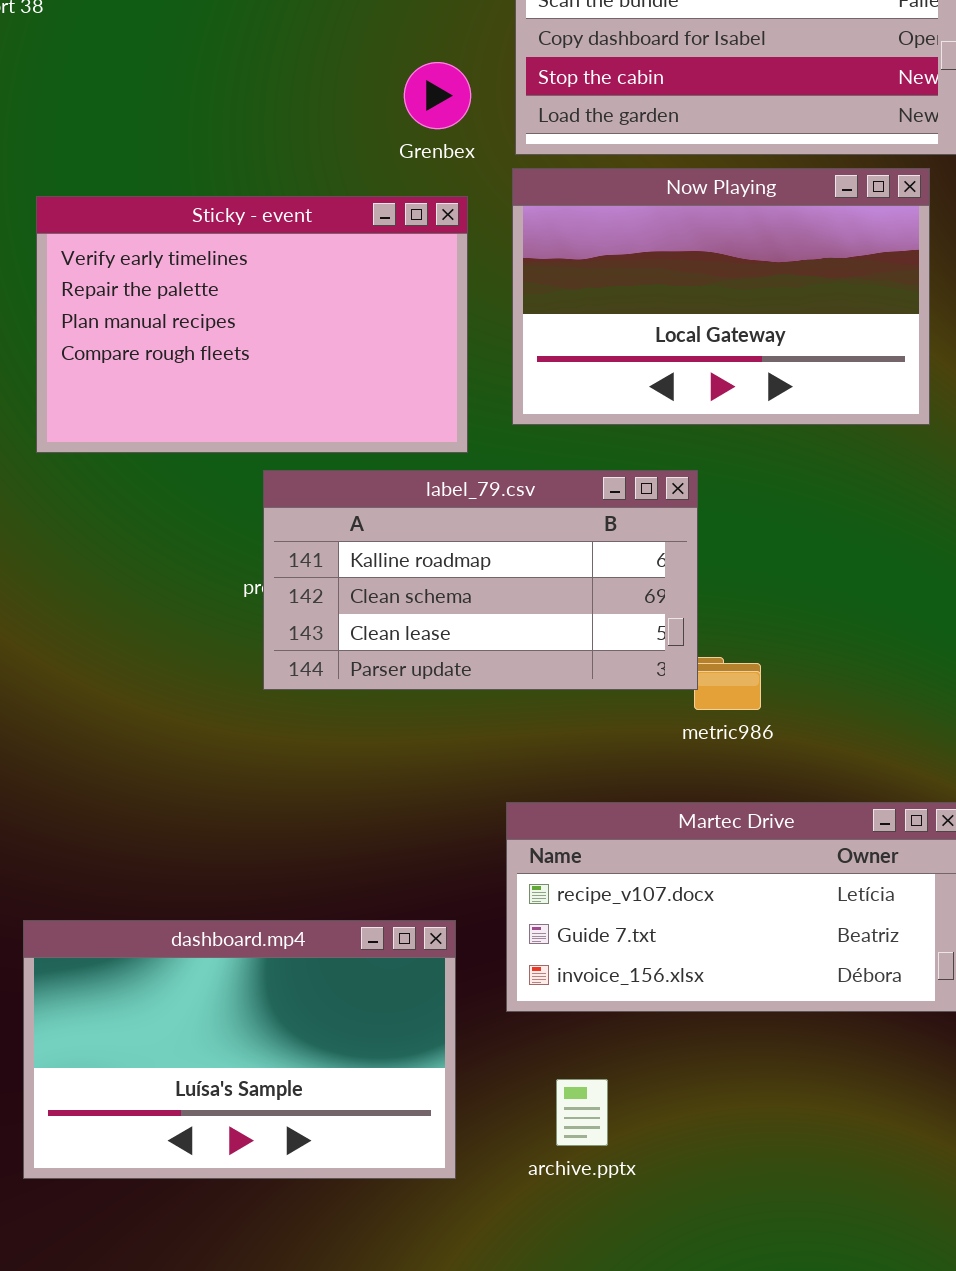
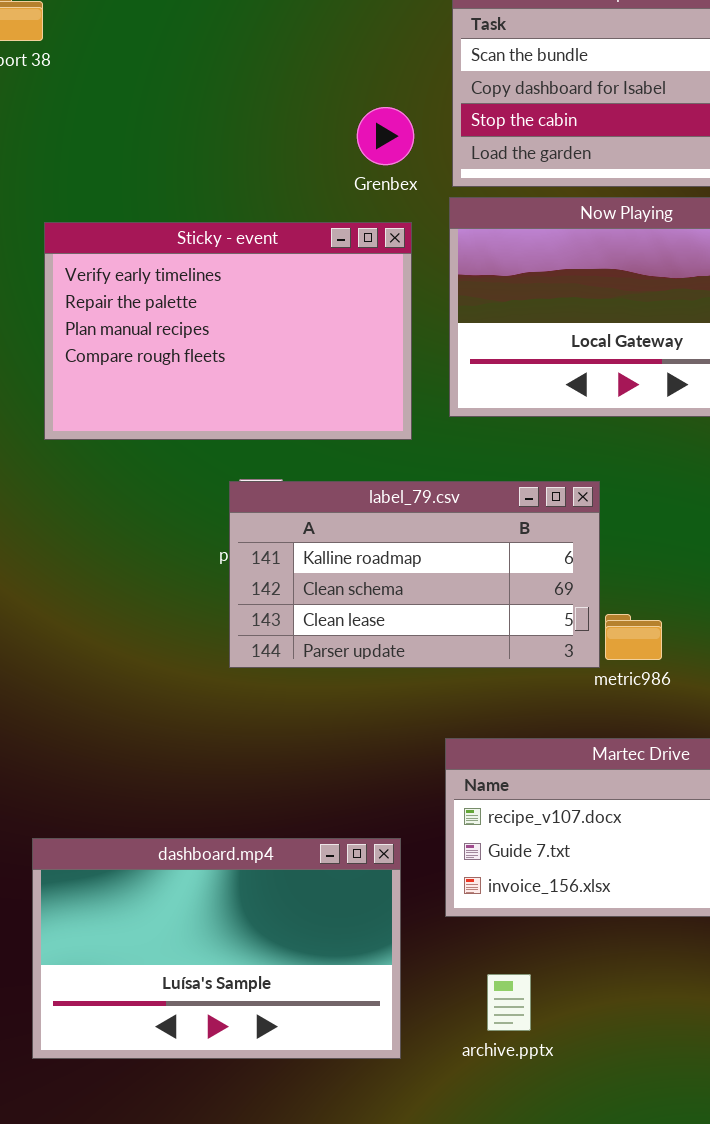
label_79.csv: [263,470,698,690] -> [229,481,600,668], moved

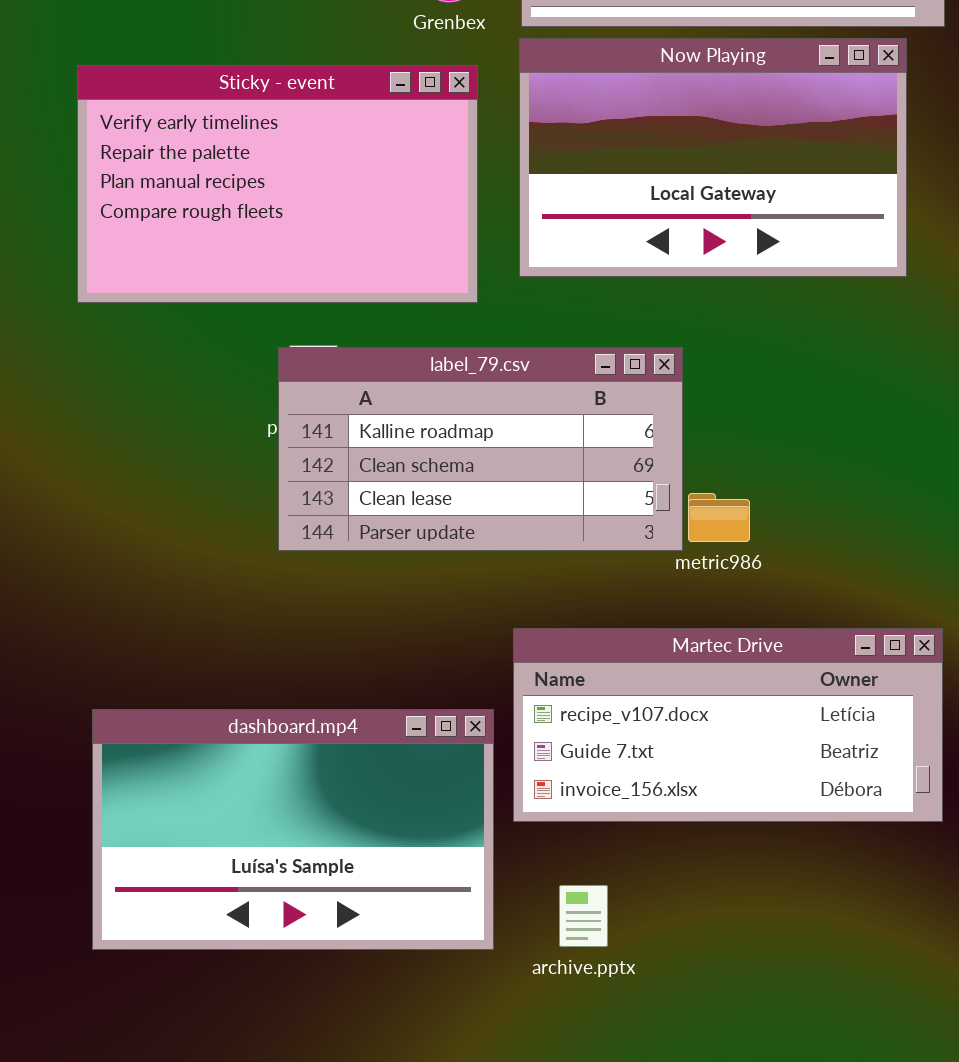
dashboard.mp4: [32,838,401,1059] -> [92,709,494,950], moved

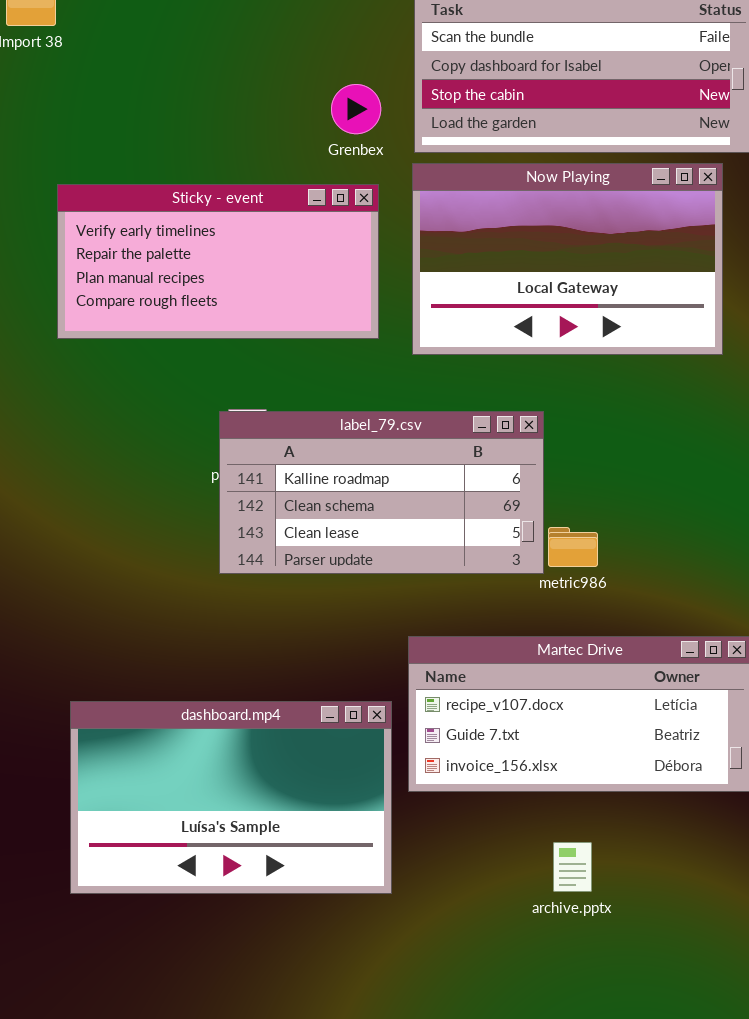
Sticky - event: [77,65,478,303] -> [57,184,379,339], resized
archive.pptx: [559,885,608,947] -> [553,842,592,892], moved

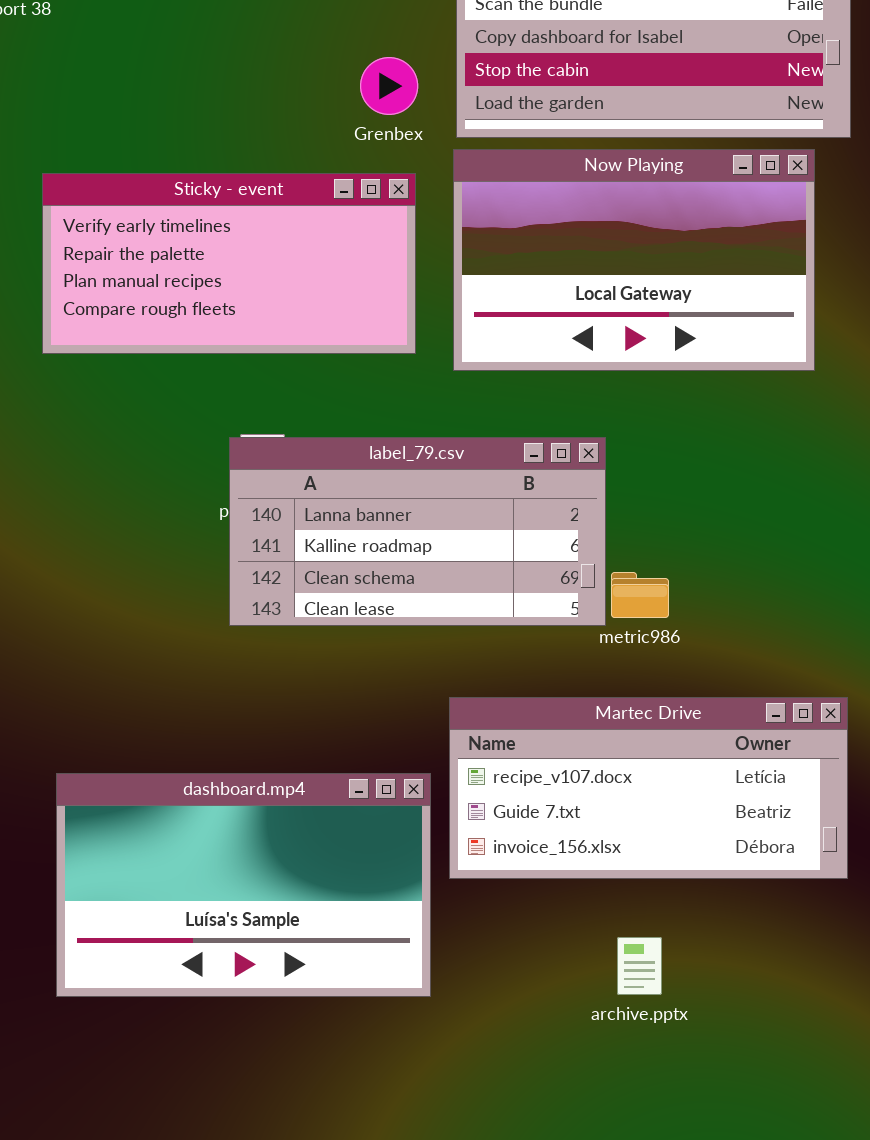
label_79.csv: [219,411,544,574] -> [229,437,606,626], scrolled up 1 row

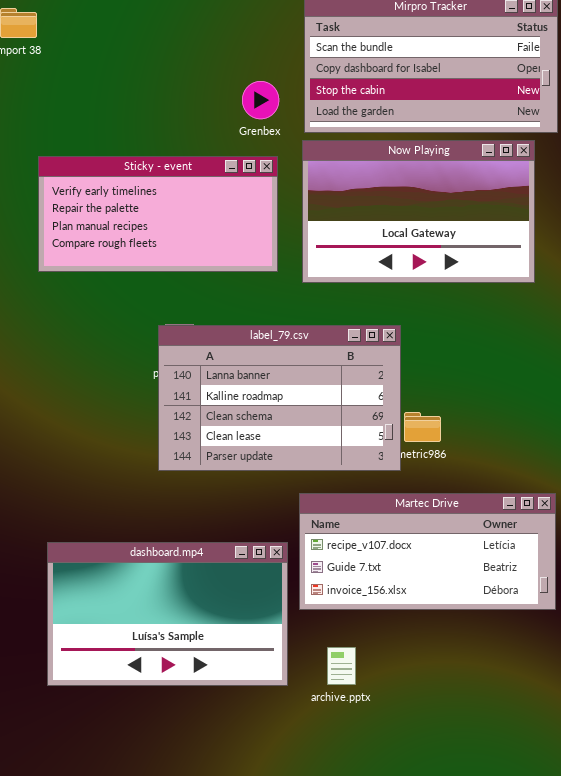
label_79.csv: [229,437,606,626] -> [158,325,401,471], resized
archive.pptx: [617,937,662,995] -> [327,647,356,685], moved

